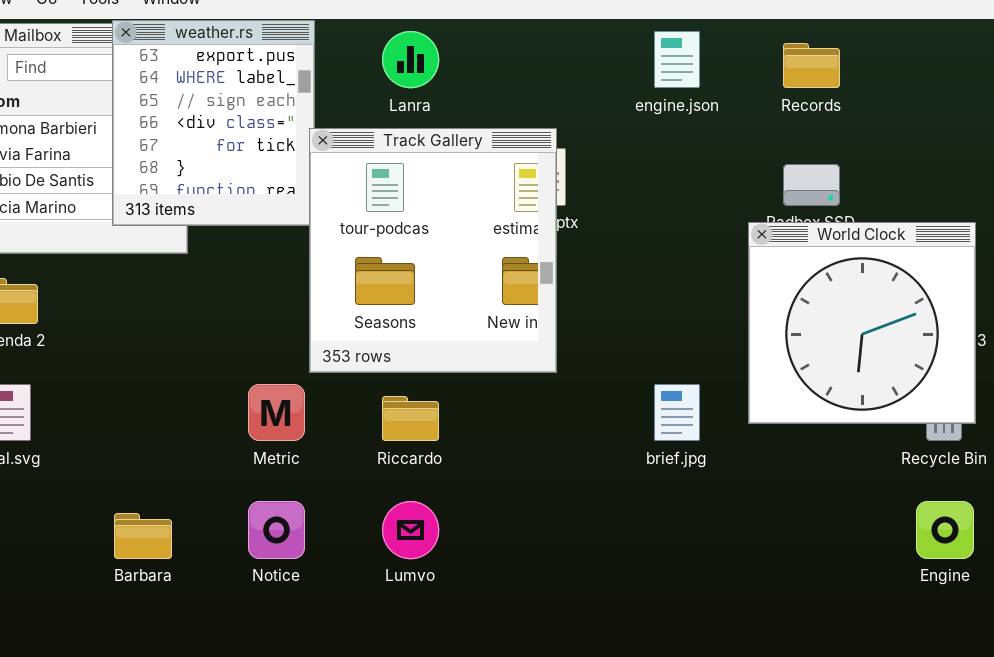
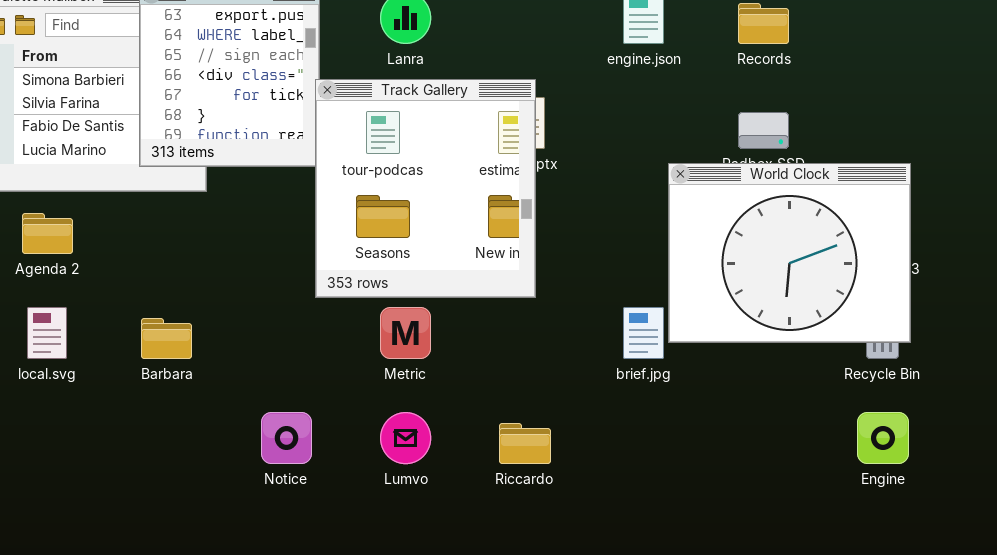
World Clock: [748,222,976,424] -> [668,163,911,343], resized
Metric: [248,384,305,441] -> [380,307,431,359], moved
Riccardo: [382,396,439,441] -> [499,423,551,464], moved
Barbara: [114,513,172,559] -> [141,318,192,359], moved

